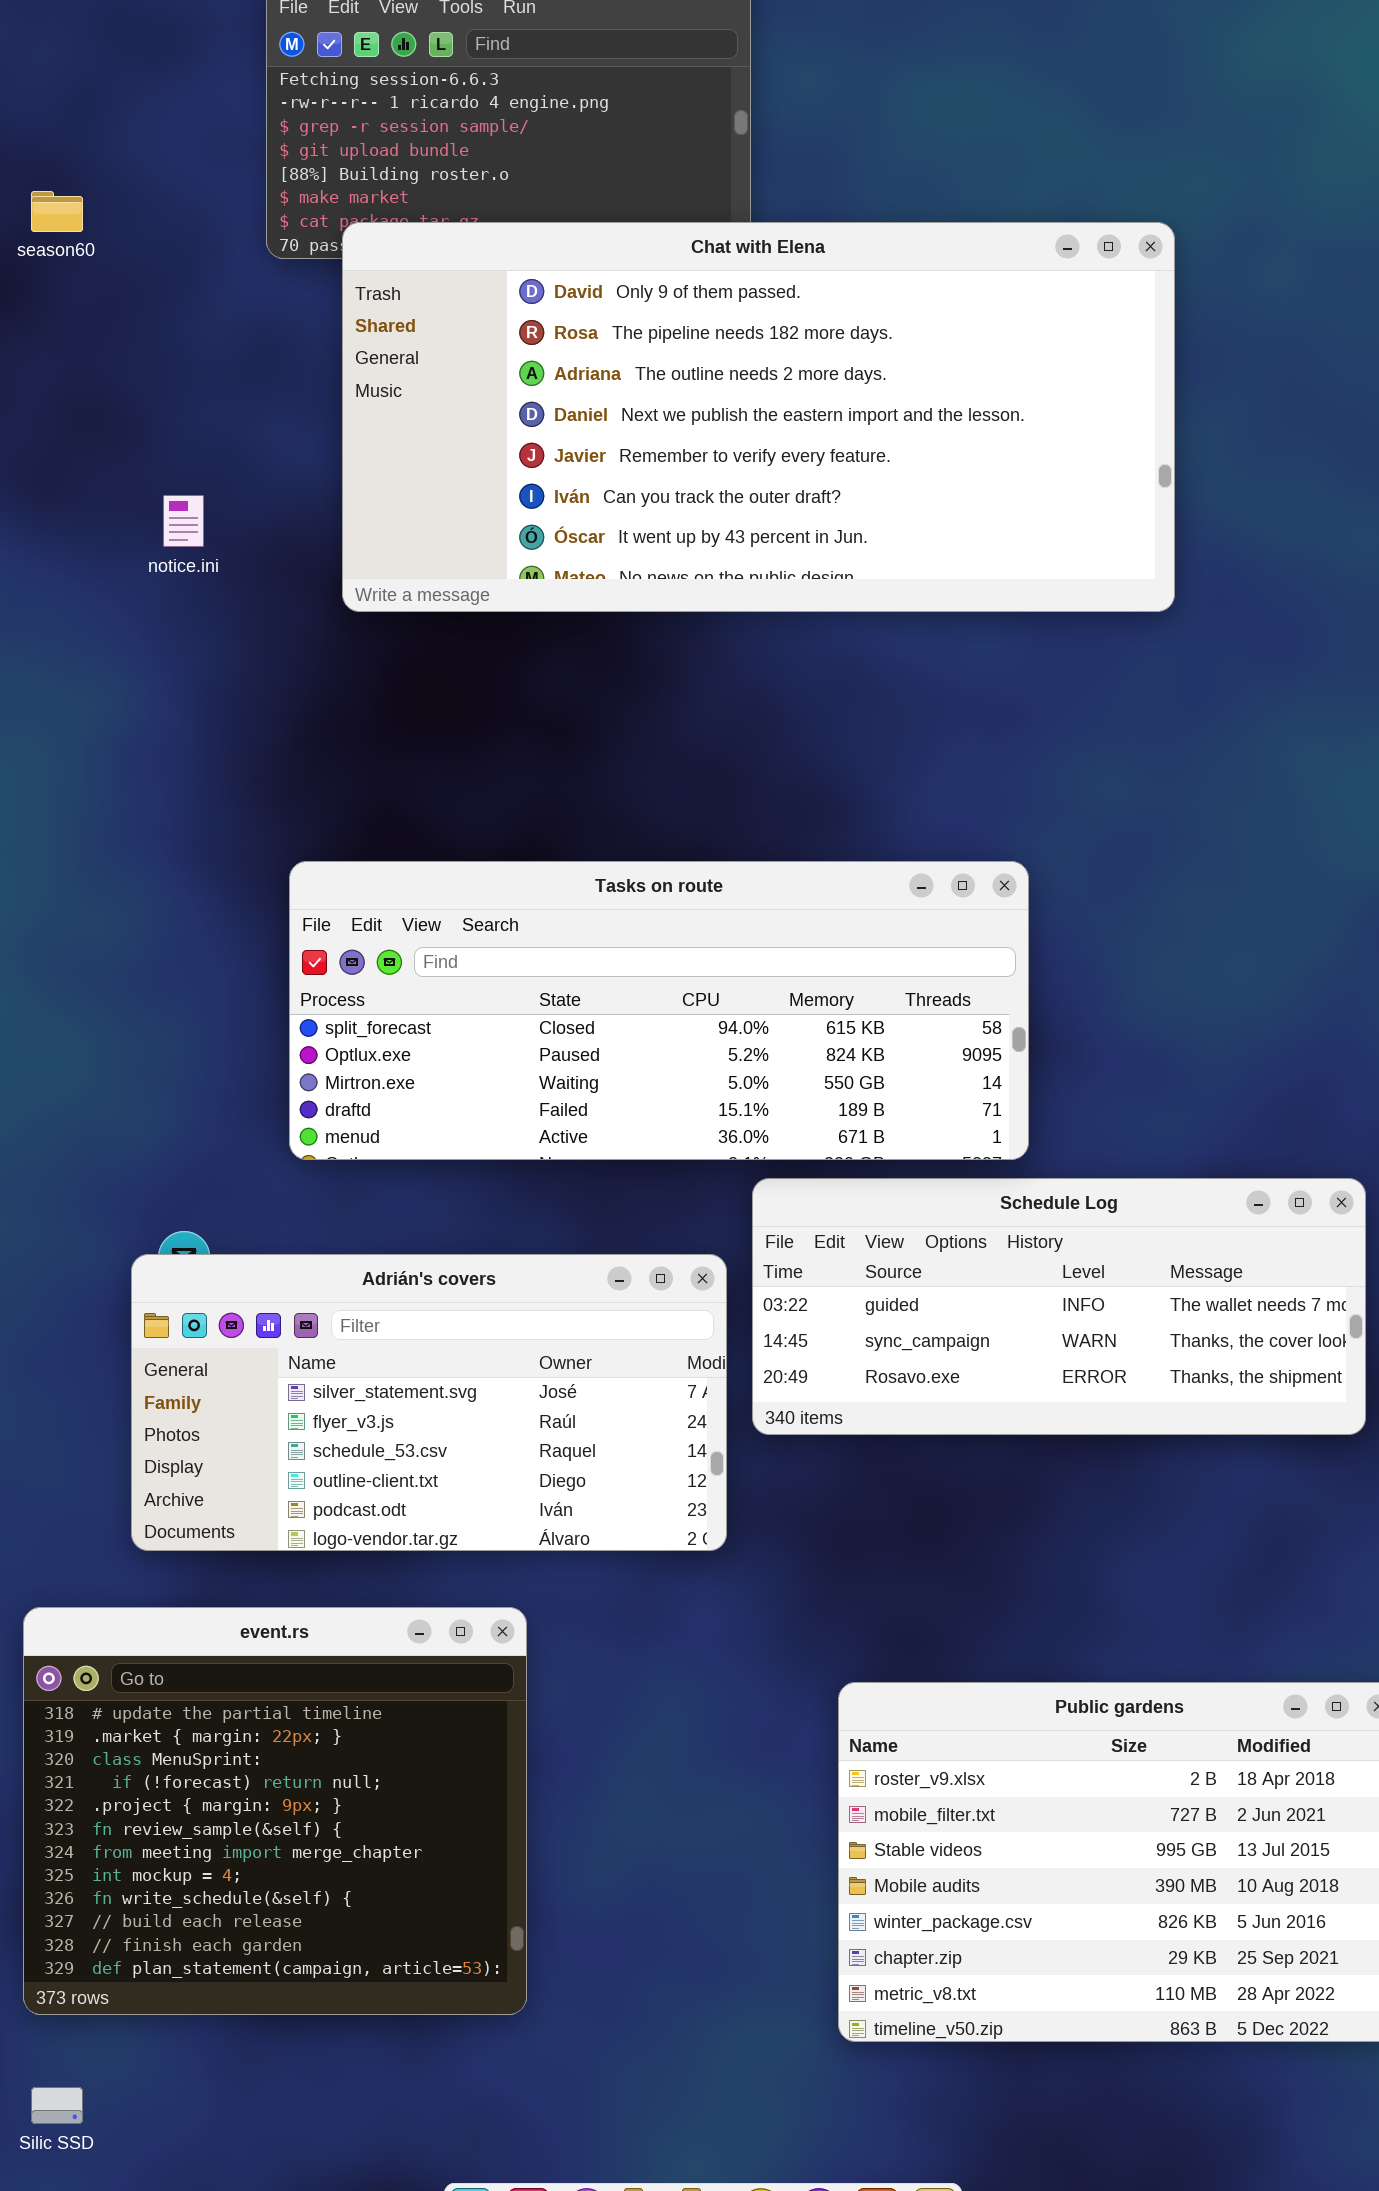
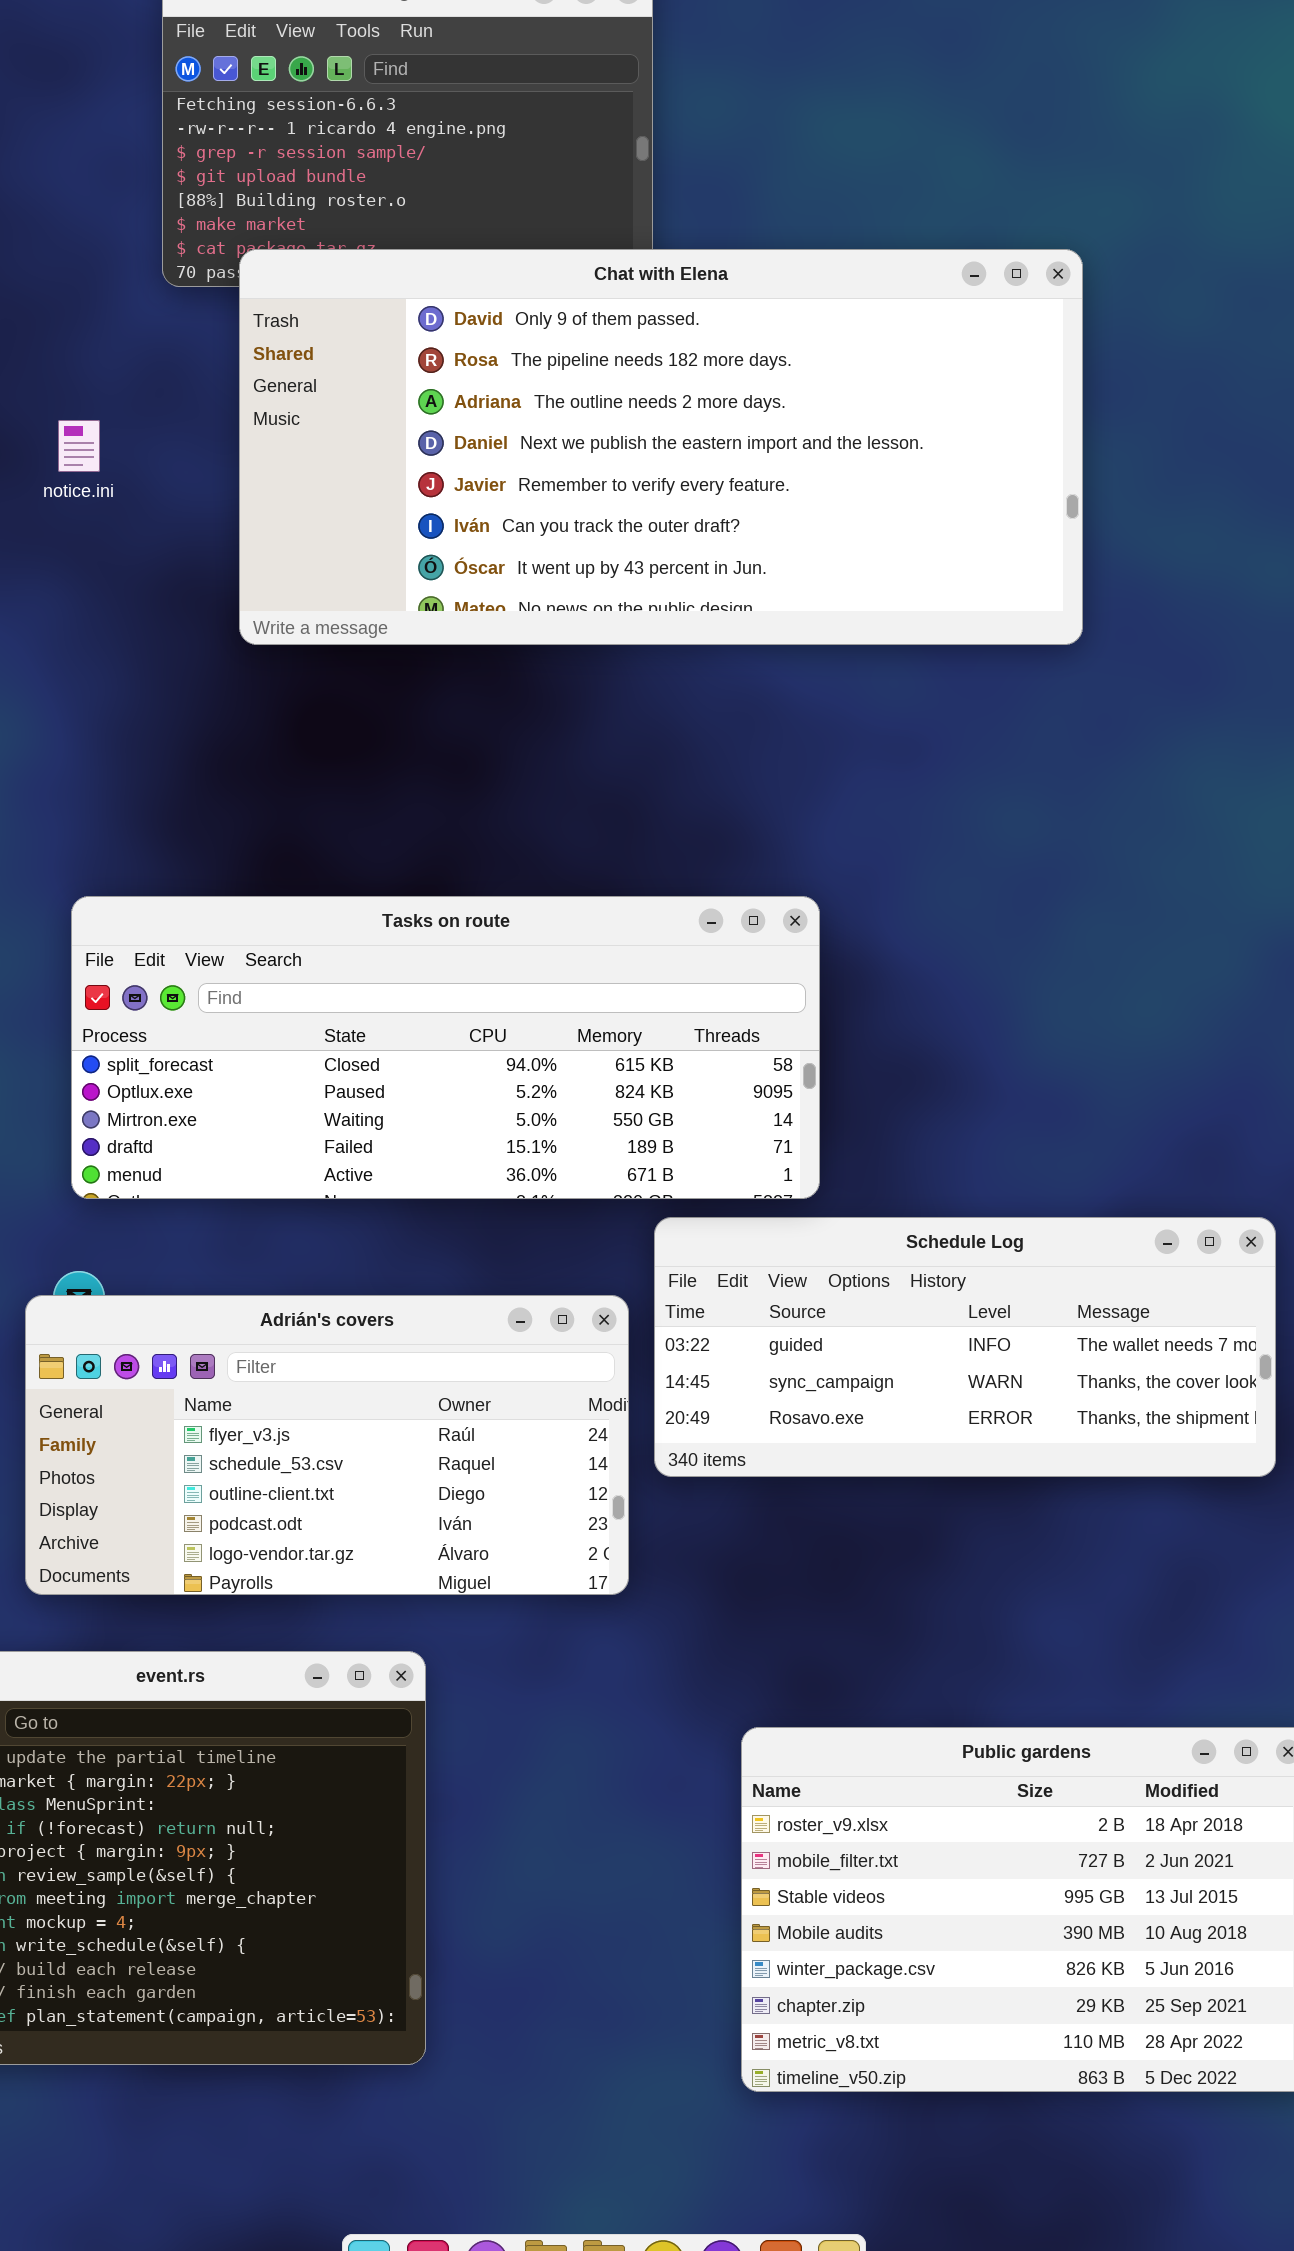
notice.ini: [163,495,204,547] -> [58,420,100,472], moved
Tasks on route: [289,861,1029,1160] -> [71,896,820,1199], moved
Adrián's covers: [131,1254,727,1551] -> [25,1295,629,1595], scrolled down 1 row

